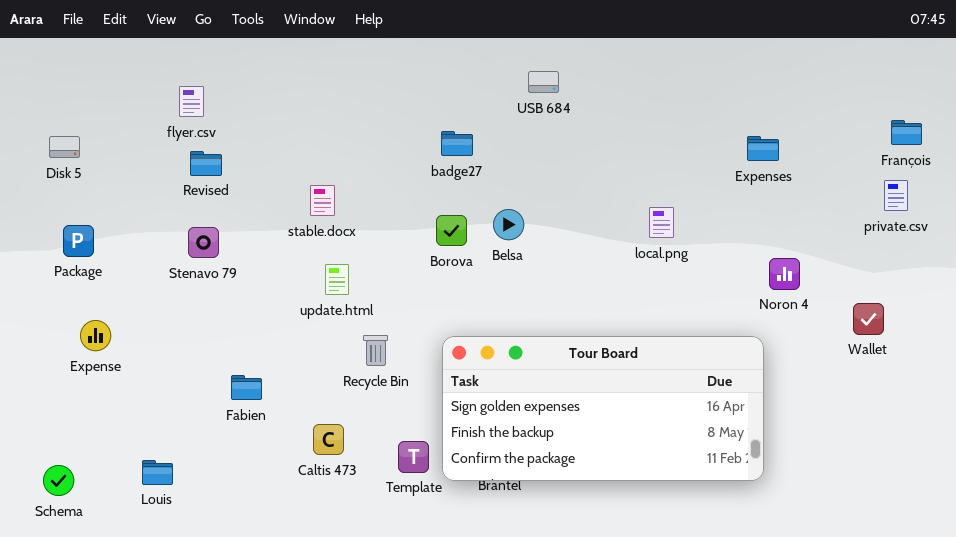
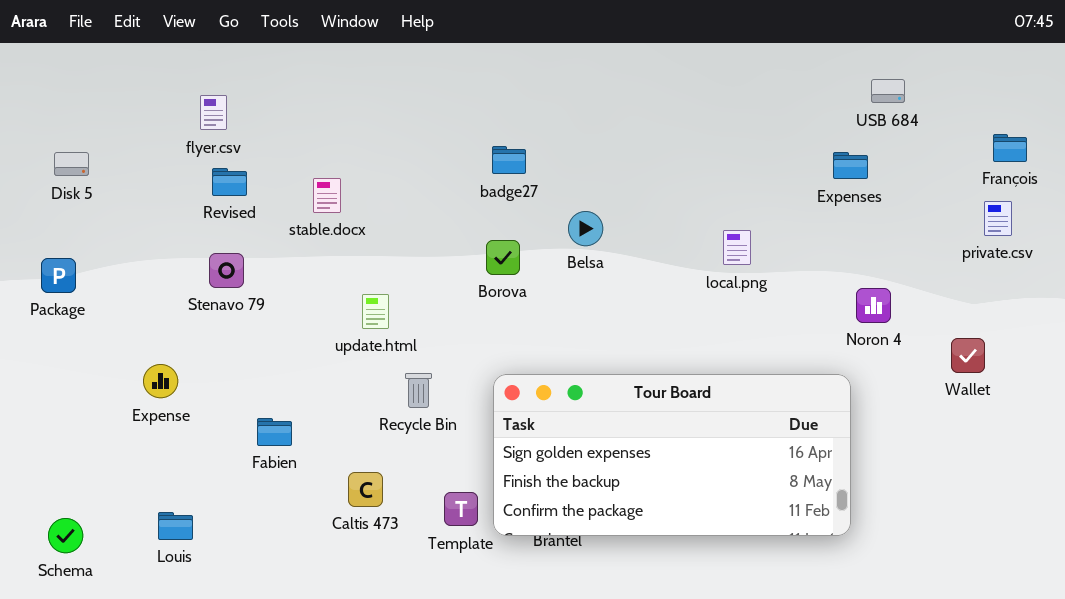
USB 684: [528,71,559,93] -> [871,79,905,103], moved
stable.docx: [310,185,335,216] -> [313,178,341,213], moved
Belsa: [493,209,524,240] -> [568,211,603,246], moved
Package: [63,225,94,257] -> [41,258,76,293], moved
Expense: [80,320,111,351] -> [143,364,178,398], moved

